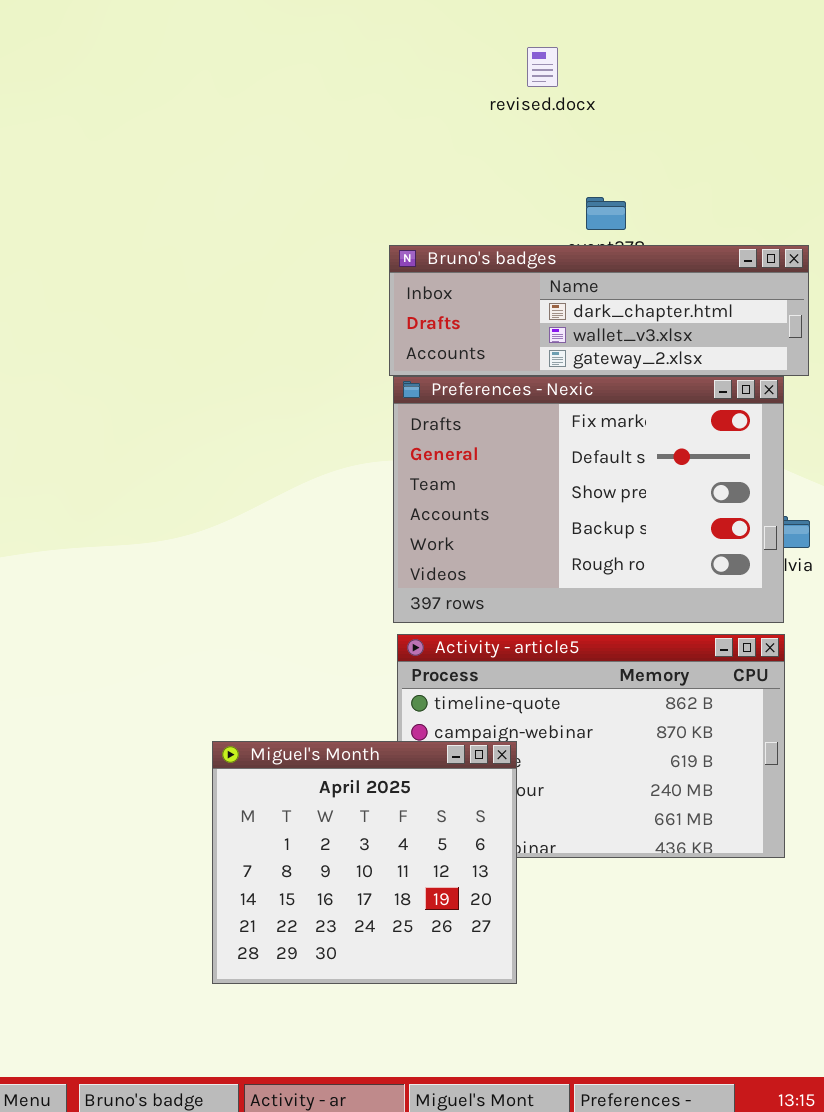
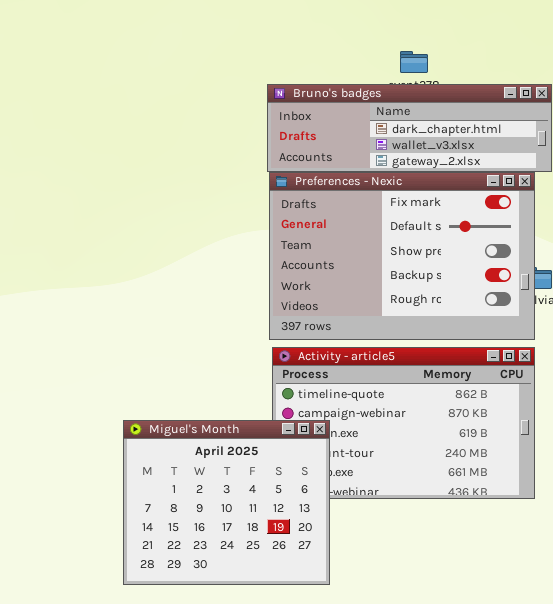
Miguel's Month: [212,741,517,984] -> [123,420,330,585], moved

